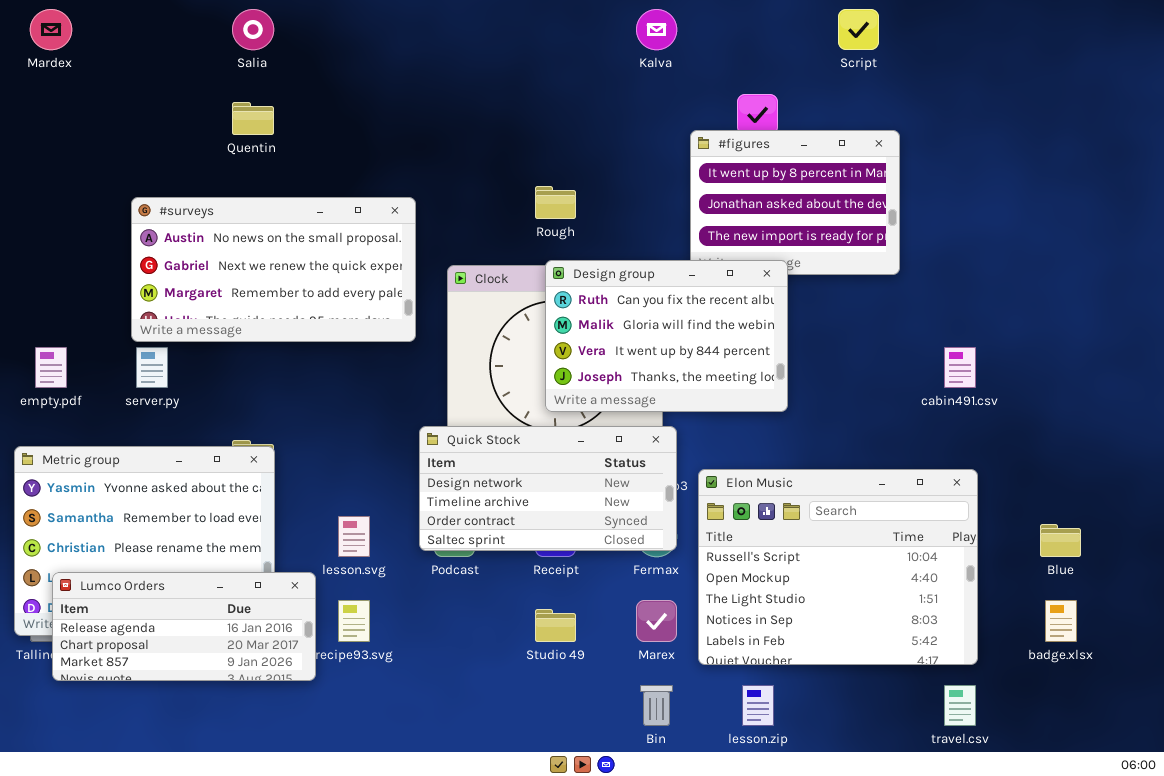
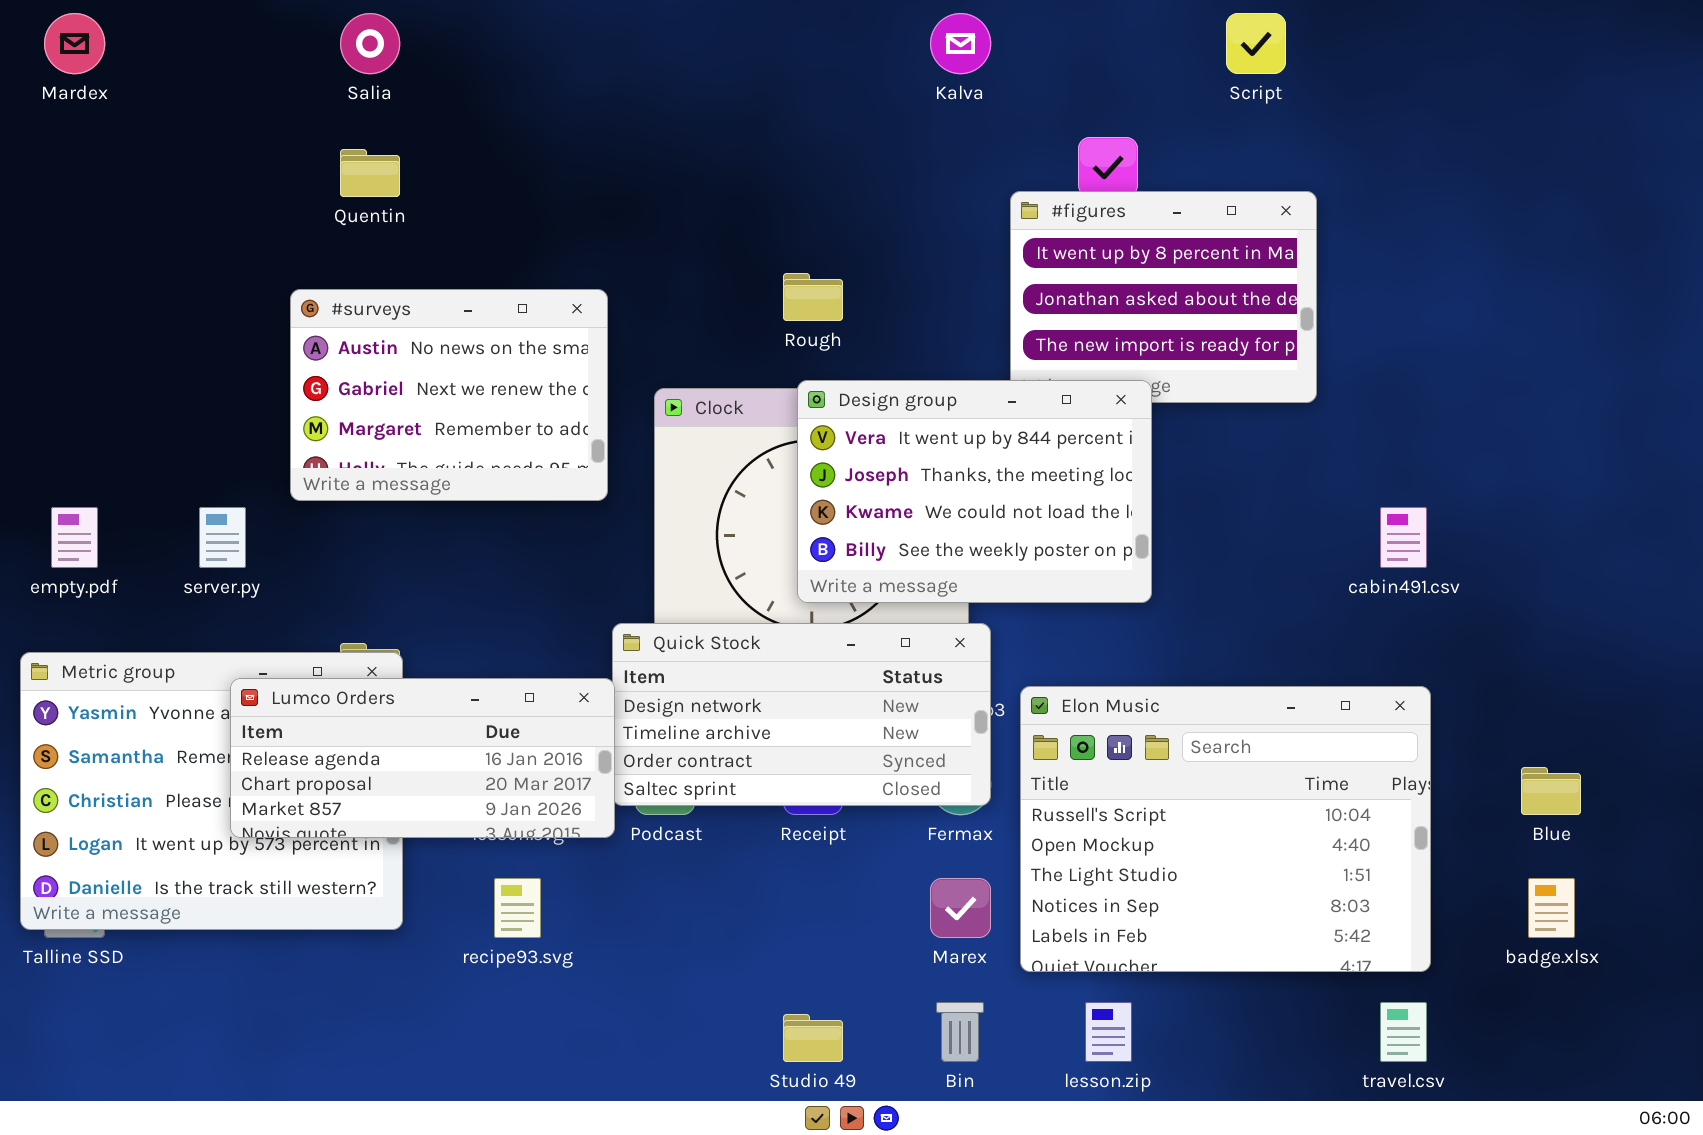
#surveys: [131,197,416,342] -> [290,289,608,501], resized
Design group: [545,260,788,412] -> [797,380,1152,603], scrolled down 2 rows
Lumco Orders: [52,572,316,681] -> [230,678,615,838], moved
Studio 49: [535,609,576,642] -> [783,1014,843,1062], moved

